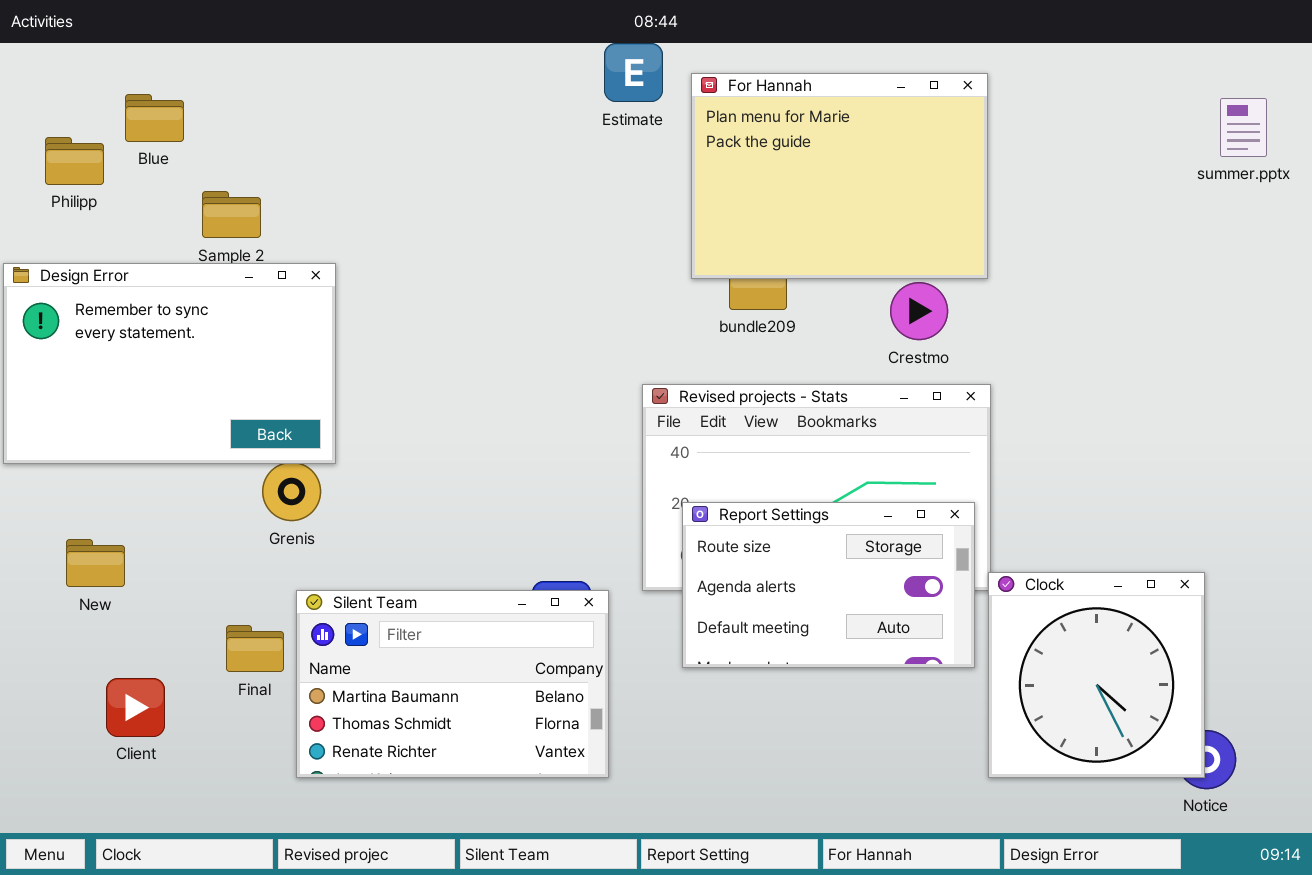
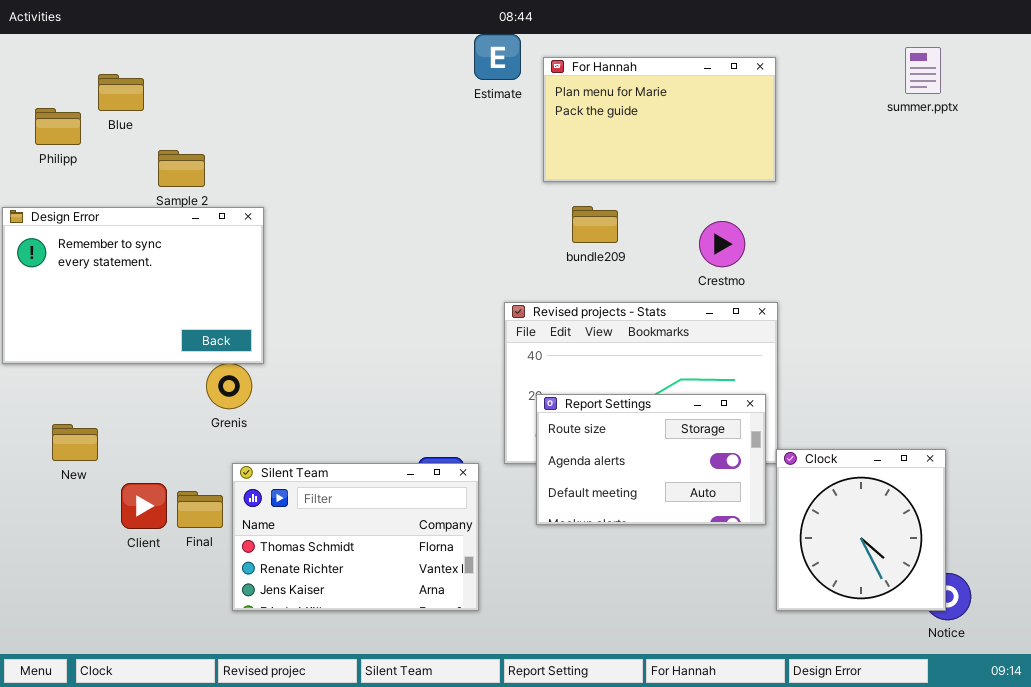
For Hannah: [691,73,988,279] -> [543,57,776,182], resized
summer.pptx: [1220,98,1267,157] -> [905,47,941,94], moved
Silent Team: [296,590,609,778] -> [232,463,479,611], scrolled down 1 row
Client: [106,678,165,737] -> [121,483,167,529], moved

